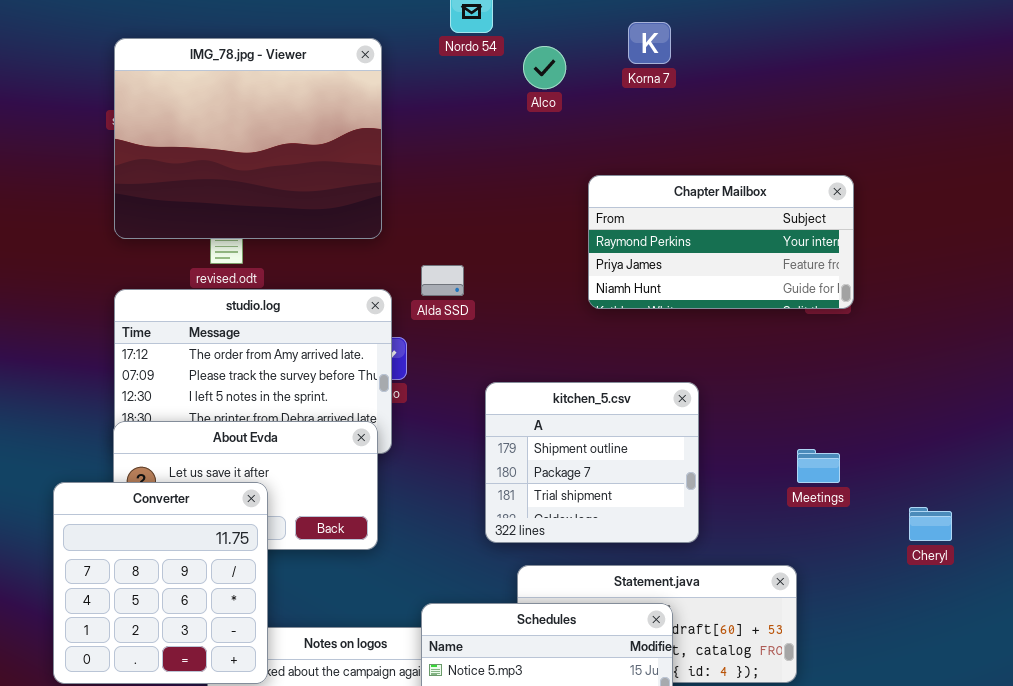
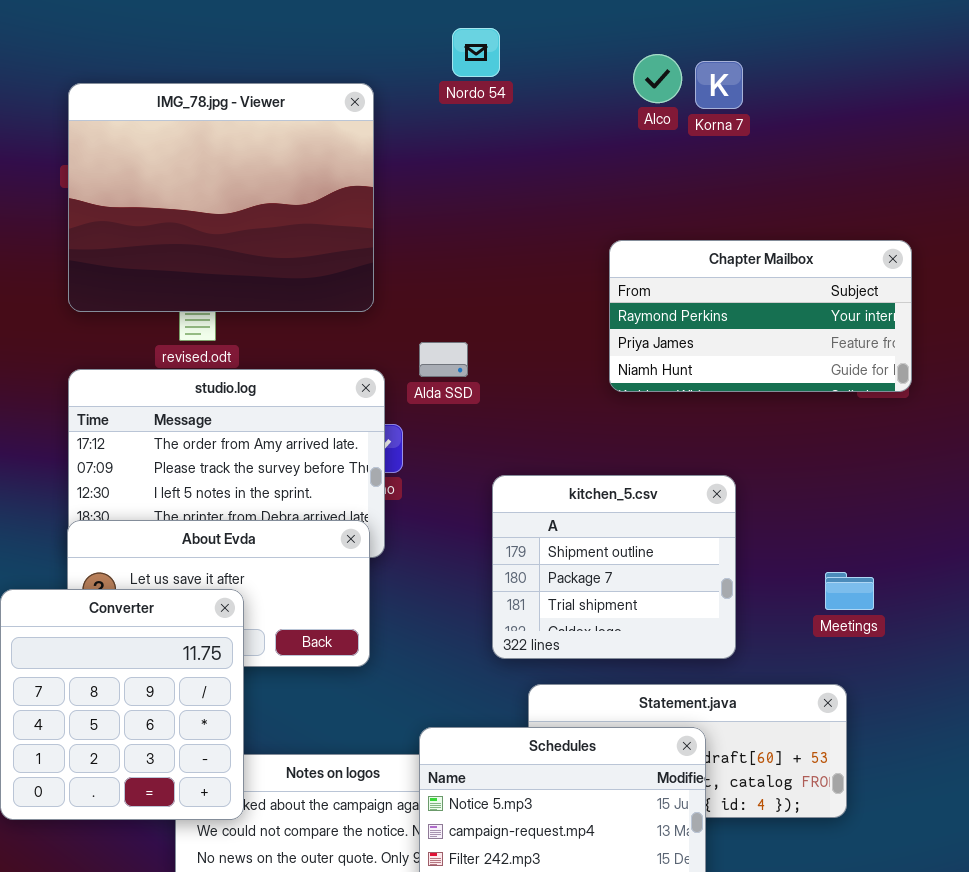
Korna 7: [628,22,671,64] -> [695,61,743,109], moved
Alco: [523,46,566,89] -> [633,54,682,103], moved
Meetings: [797,449,840,483] -> [825,572,874,610], moved

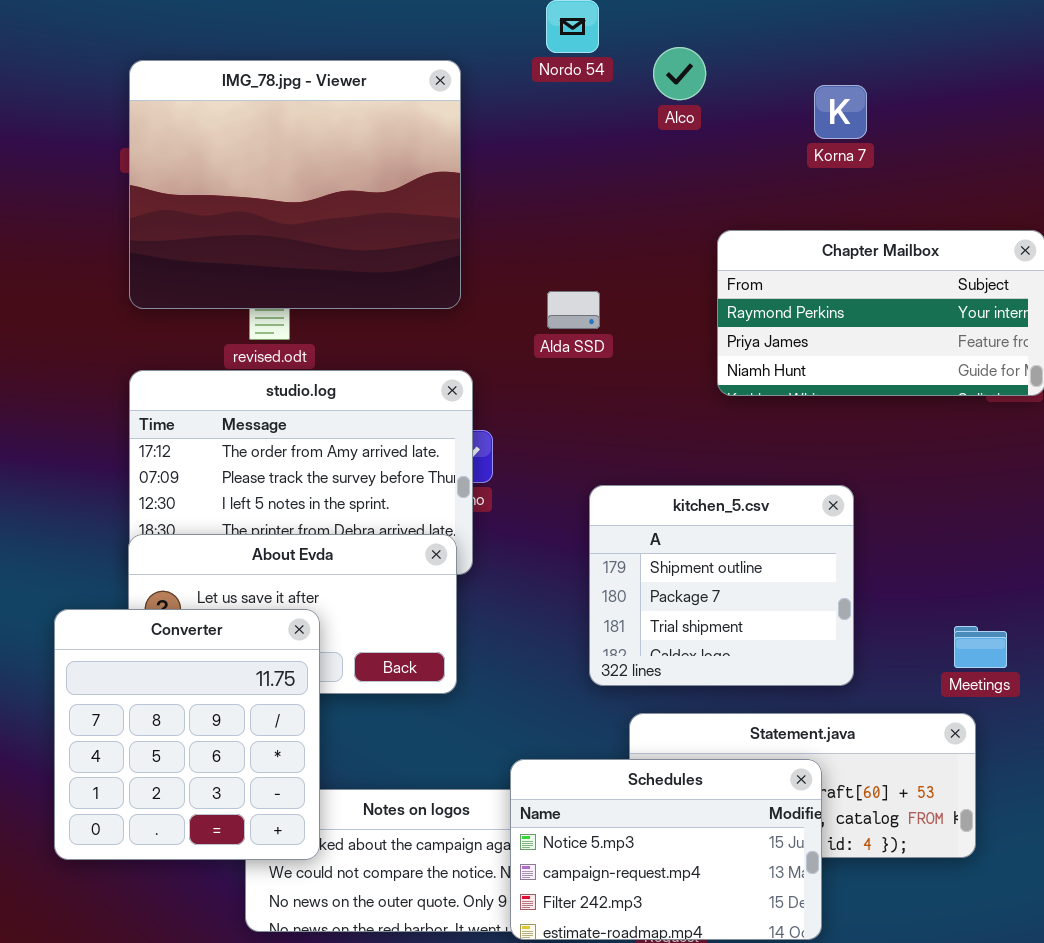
Alco: [633,54,682,103] -> [653,47,706,100], moved
Korna 7: [695,61,743,109] -> [814,85,867,139], moved
Alda SSD: [419,342,468,377] -> [547,291,600,329], moved
Meetings: [825,572,874,610] -> [954,626,1007,668], moved

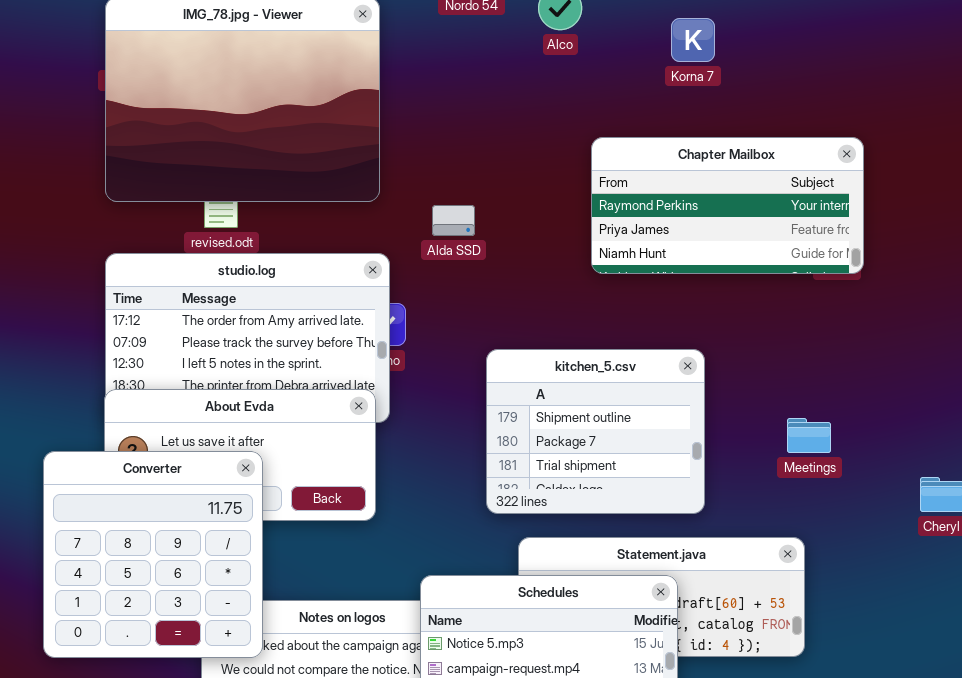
Alda SSD: [547,291,600,329] -> [432,205,475,236], moved
Meetings: [954,626,1007,668] -> [787,418,831,453], moved

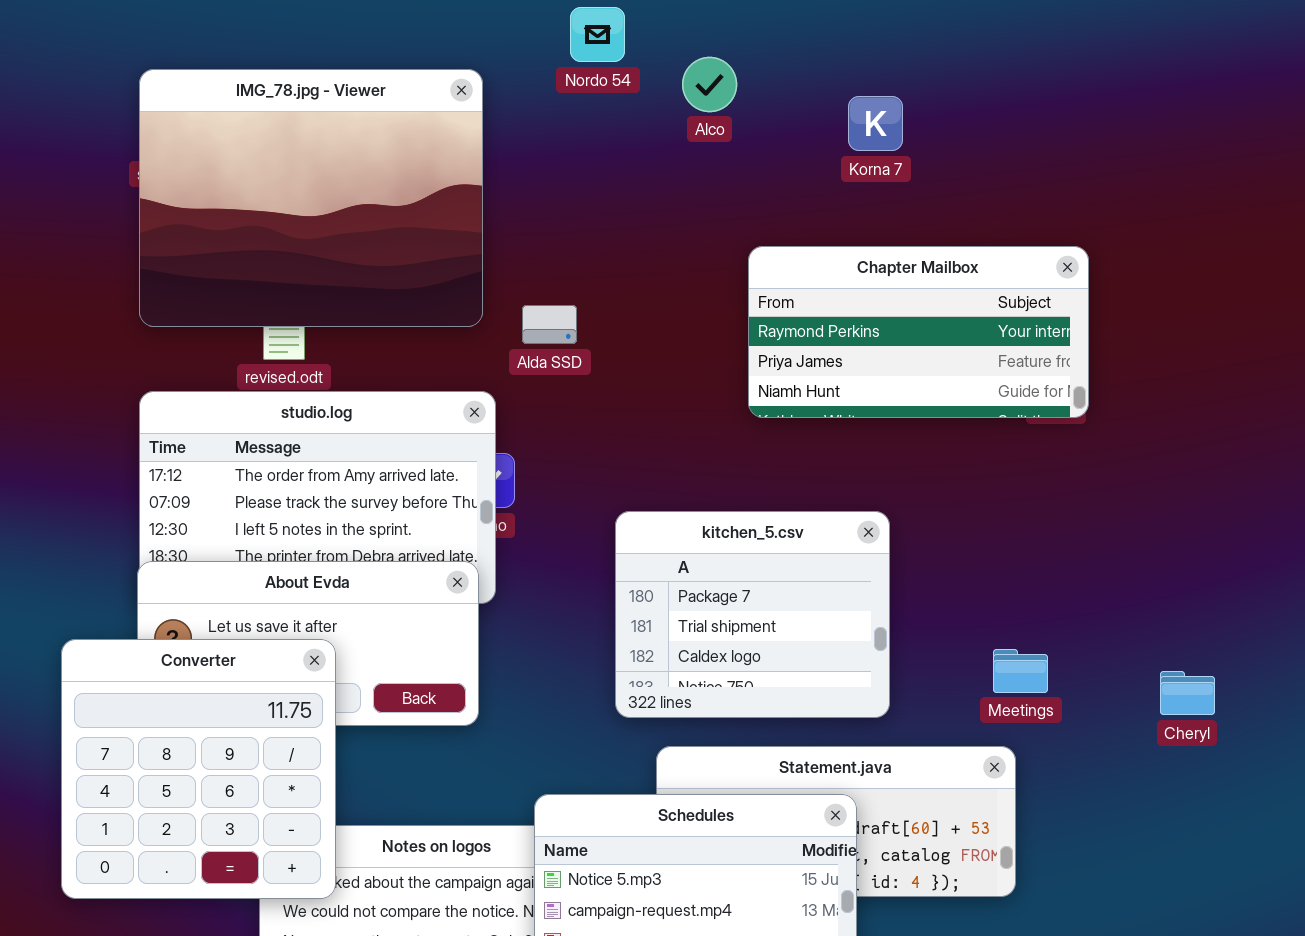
Alda SSD: [432,205,475,236] -> [522,305,577,344], moved
kitchen_5.csv: [486,349,705,514] -> [615,511,890,718], scrolled down 1 row
Meetings: [787,418,831,453] -> [993,649,1048,693], moved

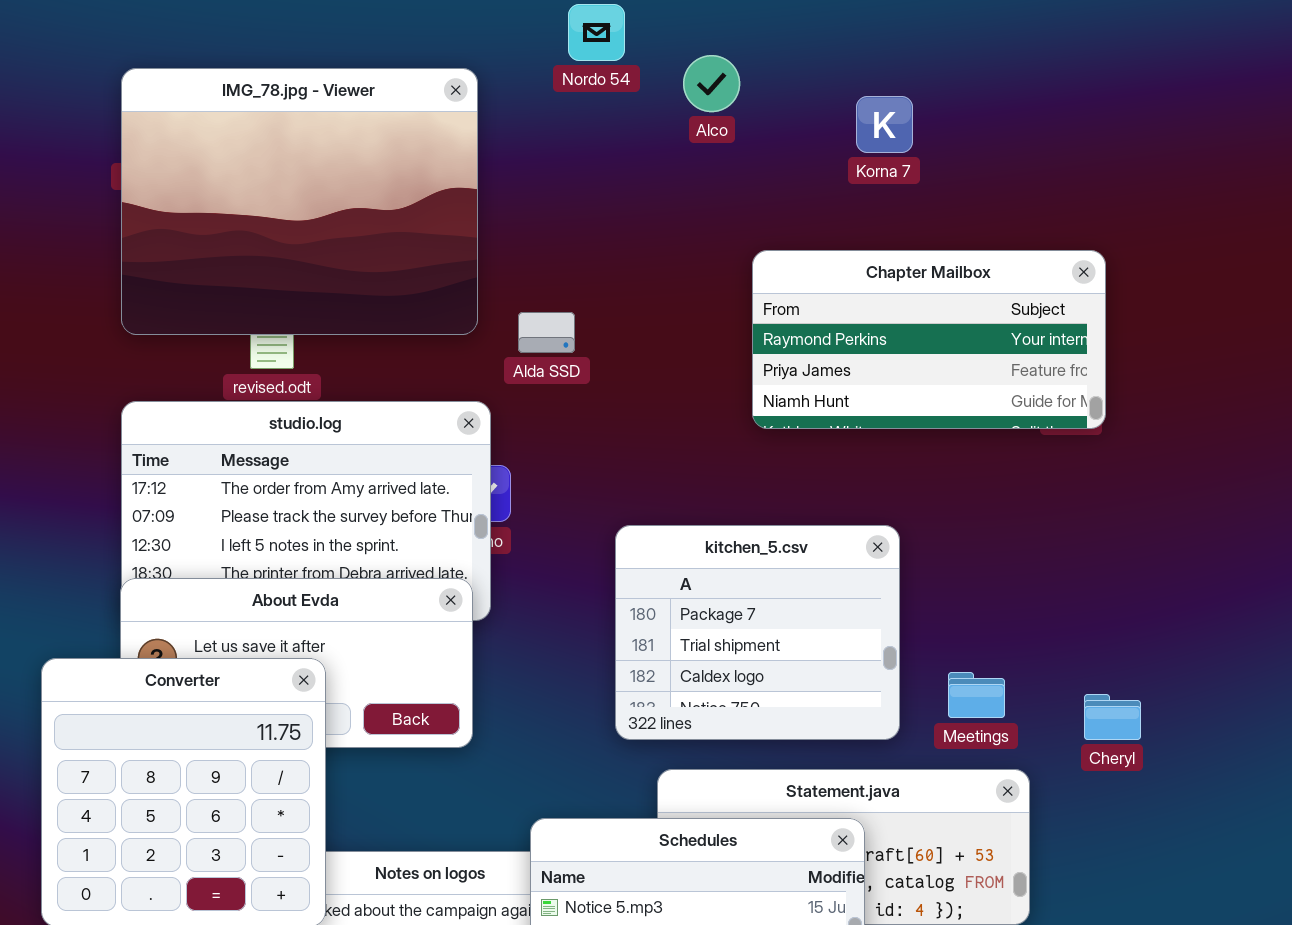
Meetings: [993,649,1048,693] -> [948,672,1005,718], moved
Cheryl: [1160,671,1215,715] -> [1084,694,1141,740], moved

